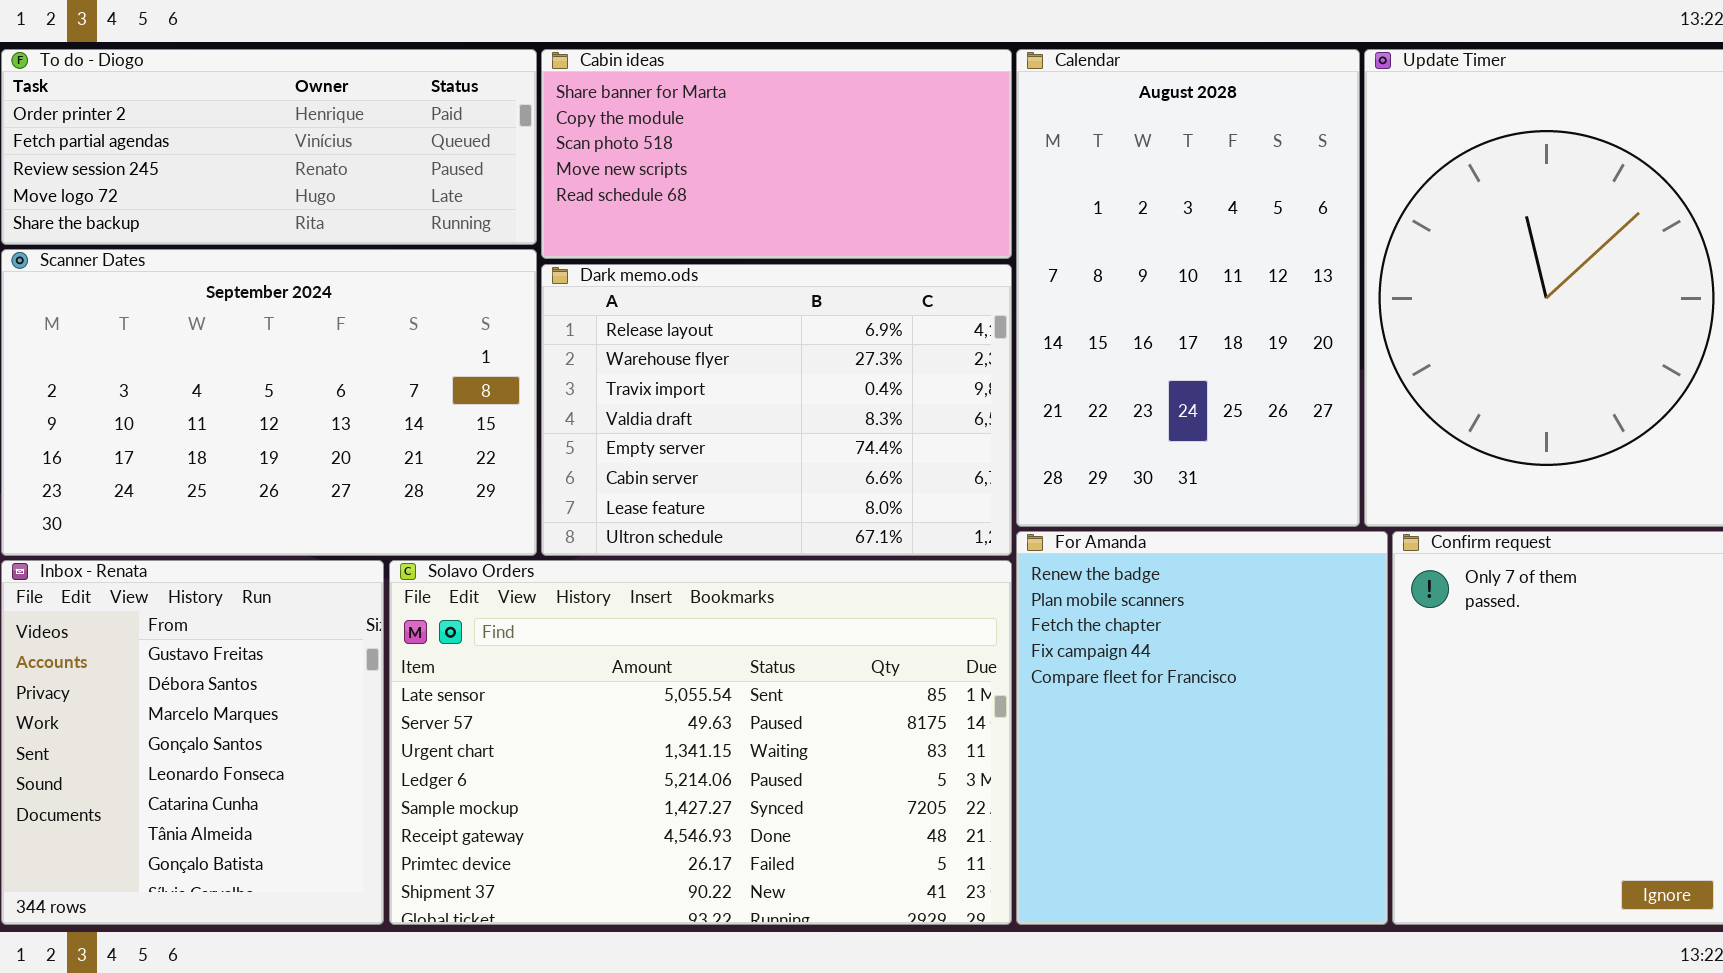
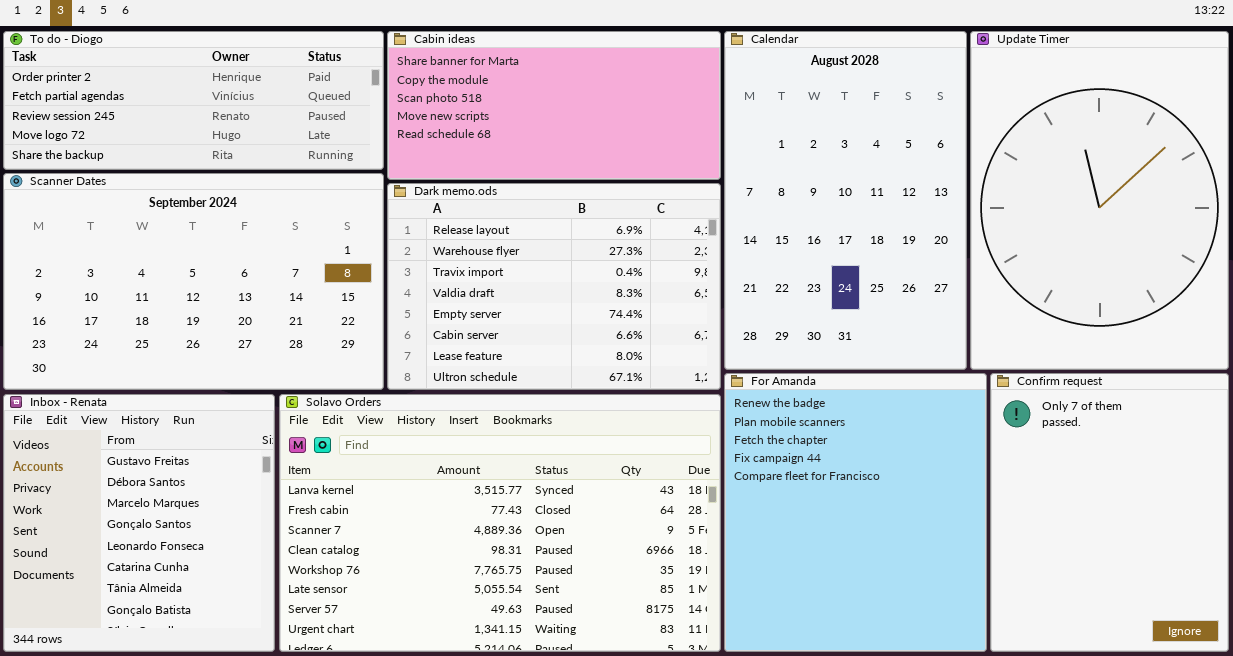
Solavo Orders: [389,560,1012,925] -> [279,394,721,652], scrolled up 5 rows

